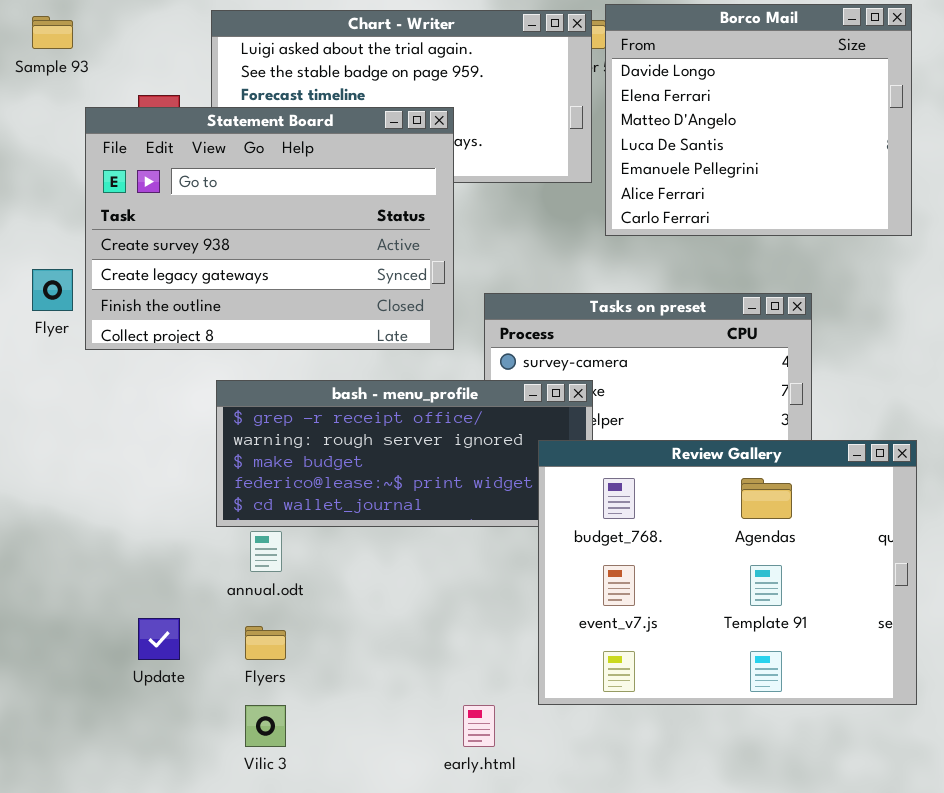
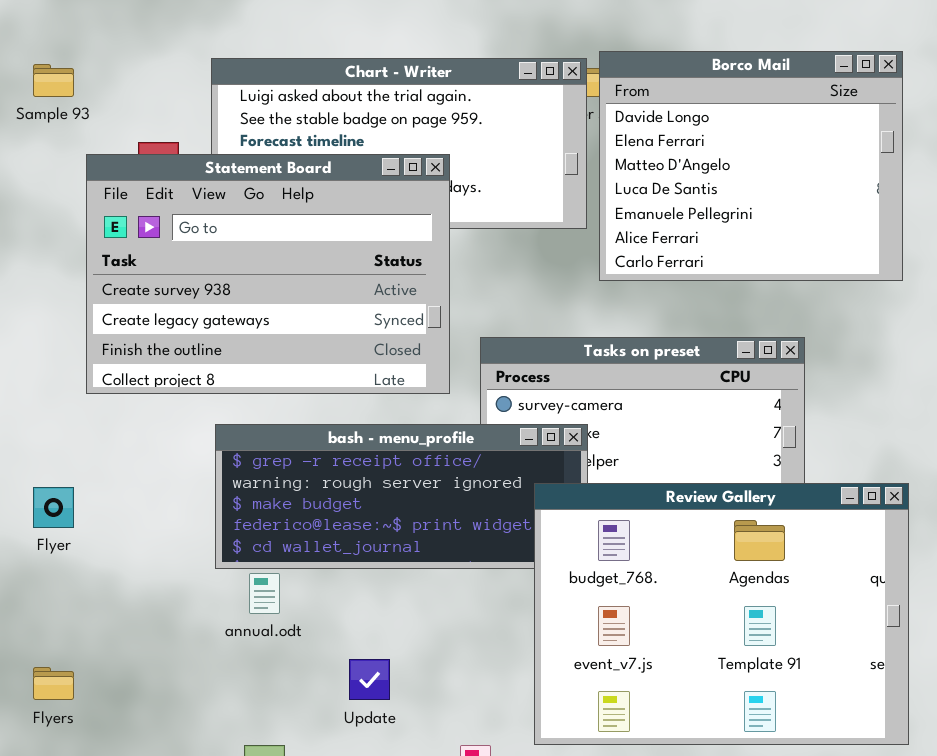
Flyer: [32,269,73,311] -> [33,487,74,528], moved
Update: [138,618,180,660] -> [349,659,390,700], moved
Flyers: [245,626,286,660] -> [33,667,74,700], moved

